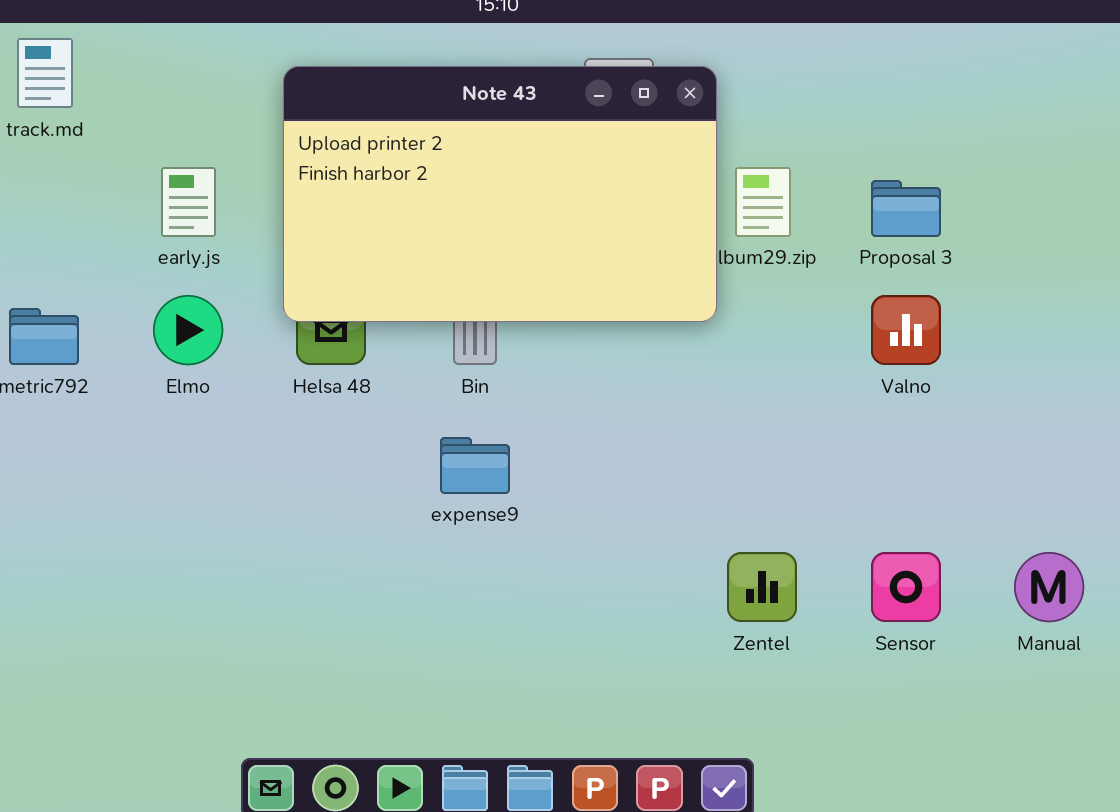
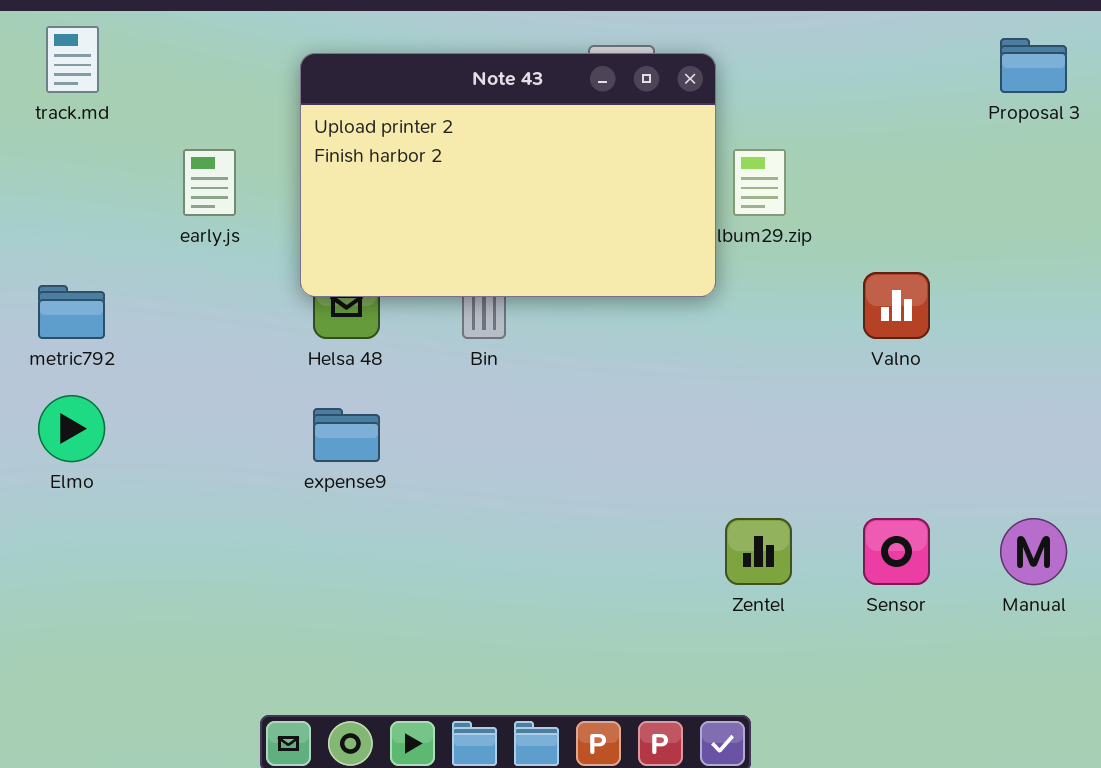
Proposal 3: [871,180,941,237] -> [1000,38,1067,93], moved
Elmo: [153,295,223,365] -> [38,395,105,462], moved
expense9: [440,437,510,494] -> [313,408,380,462], moved

